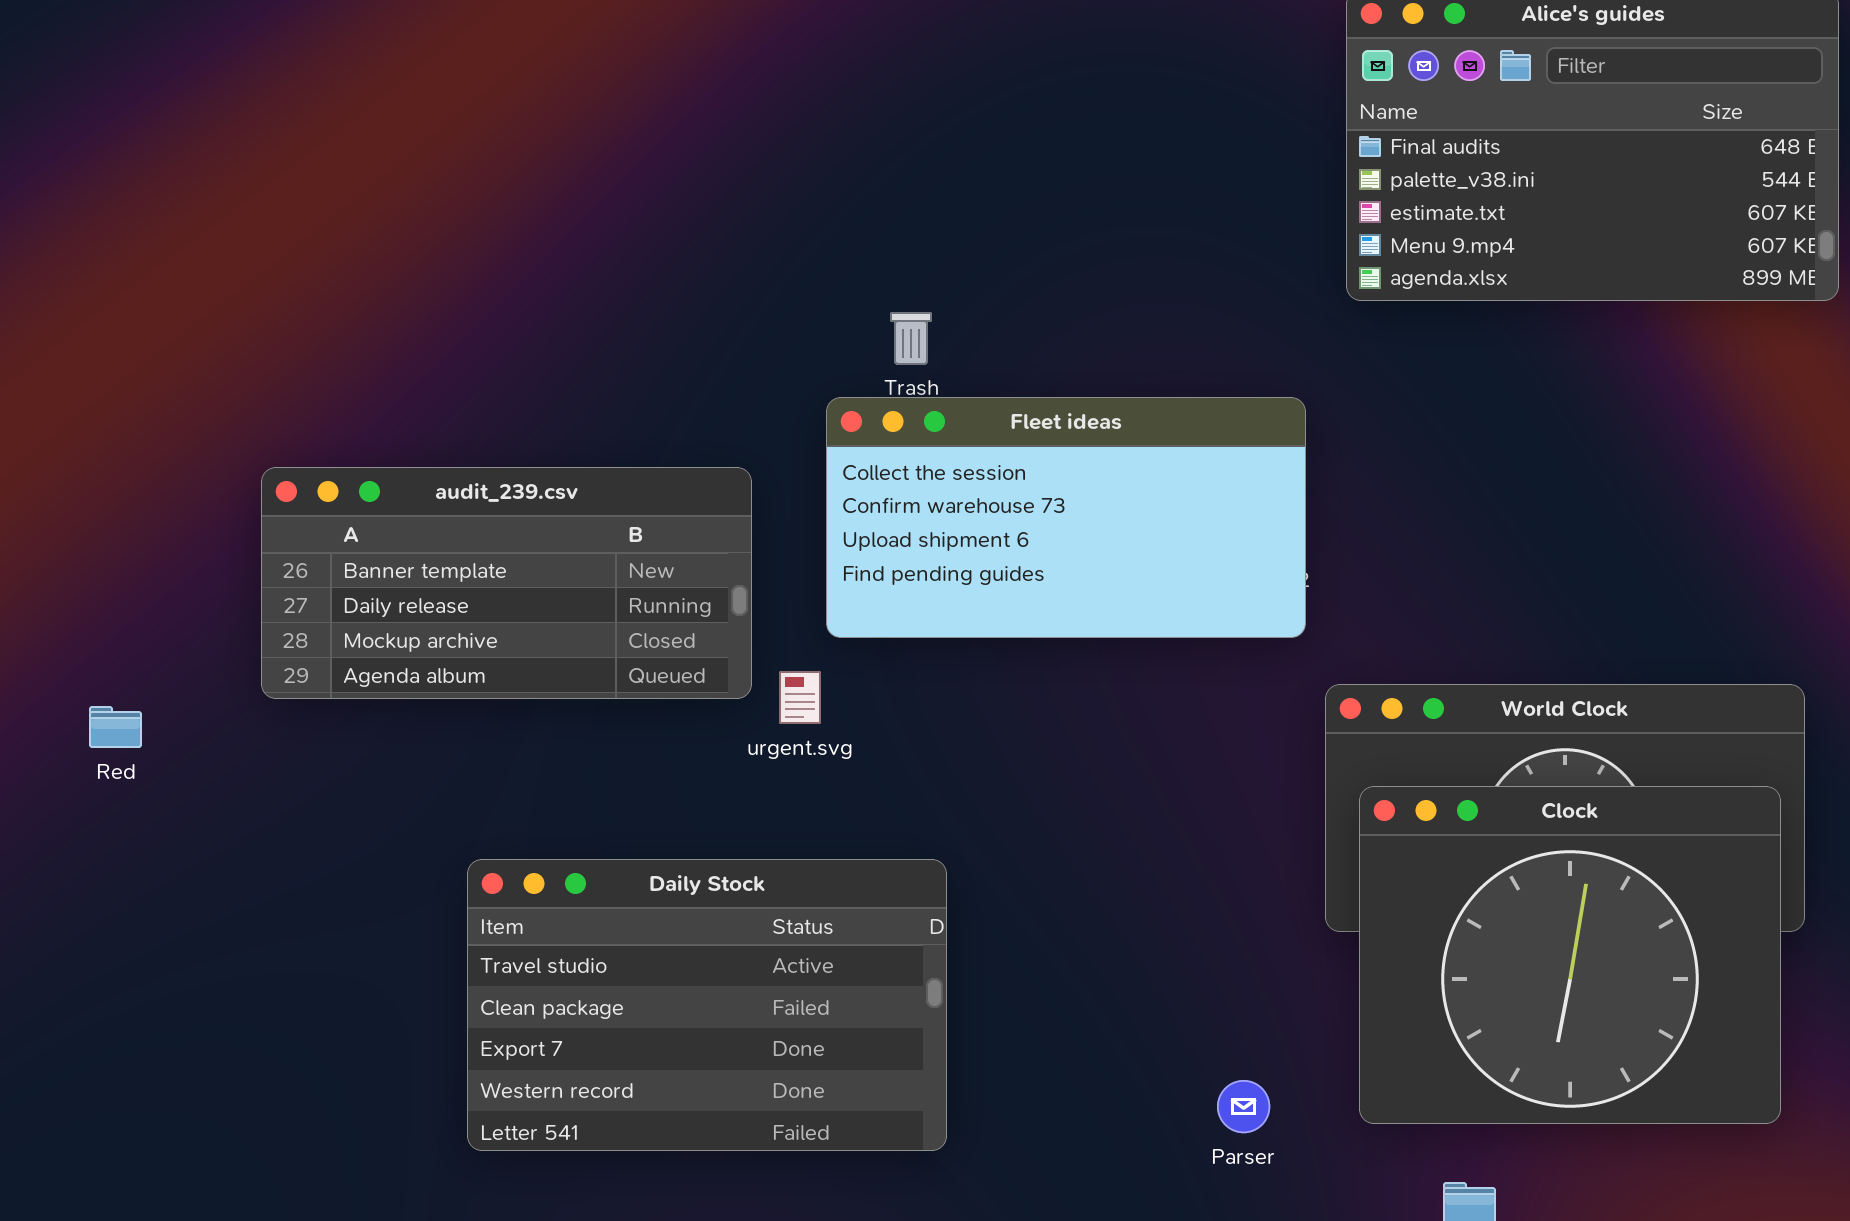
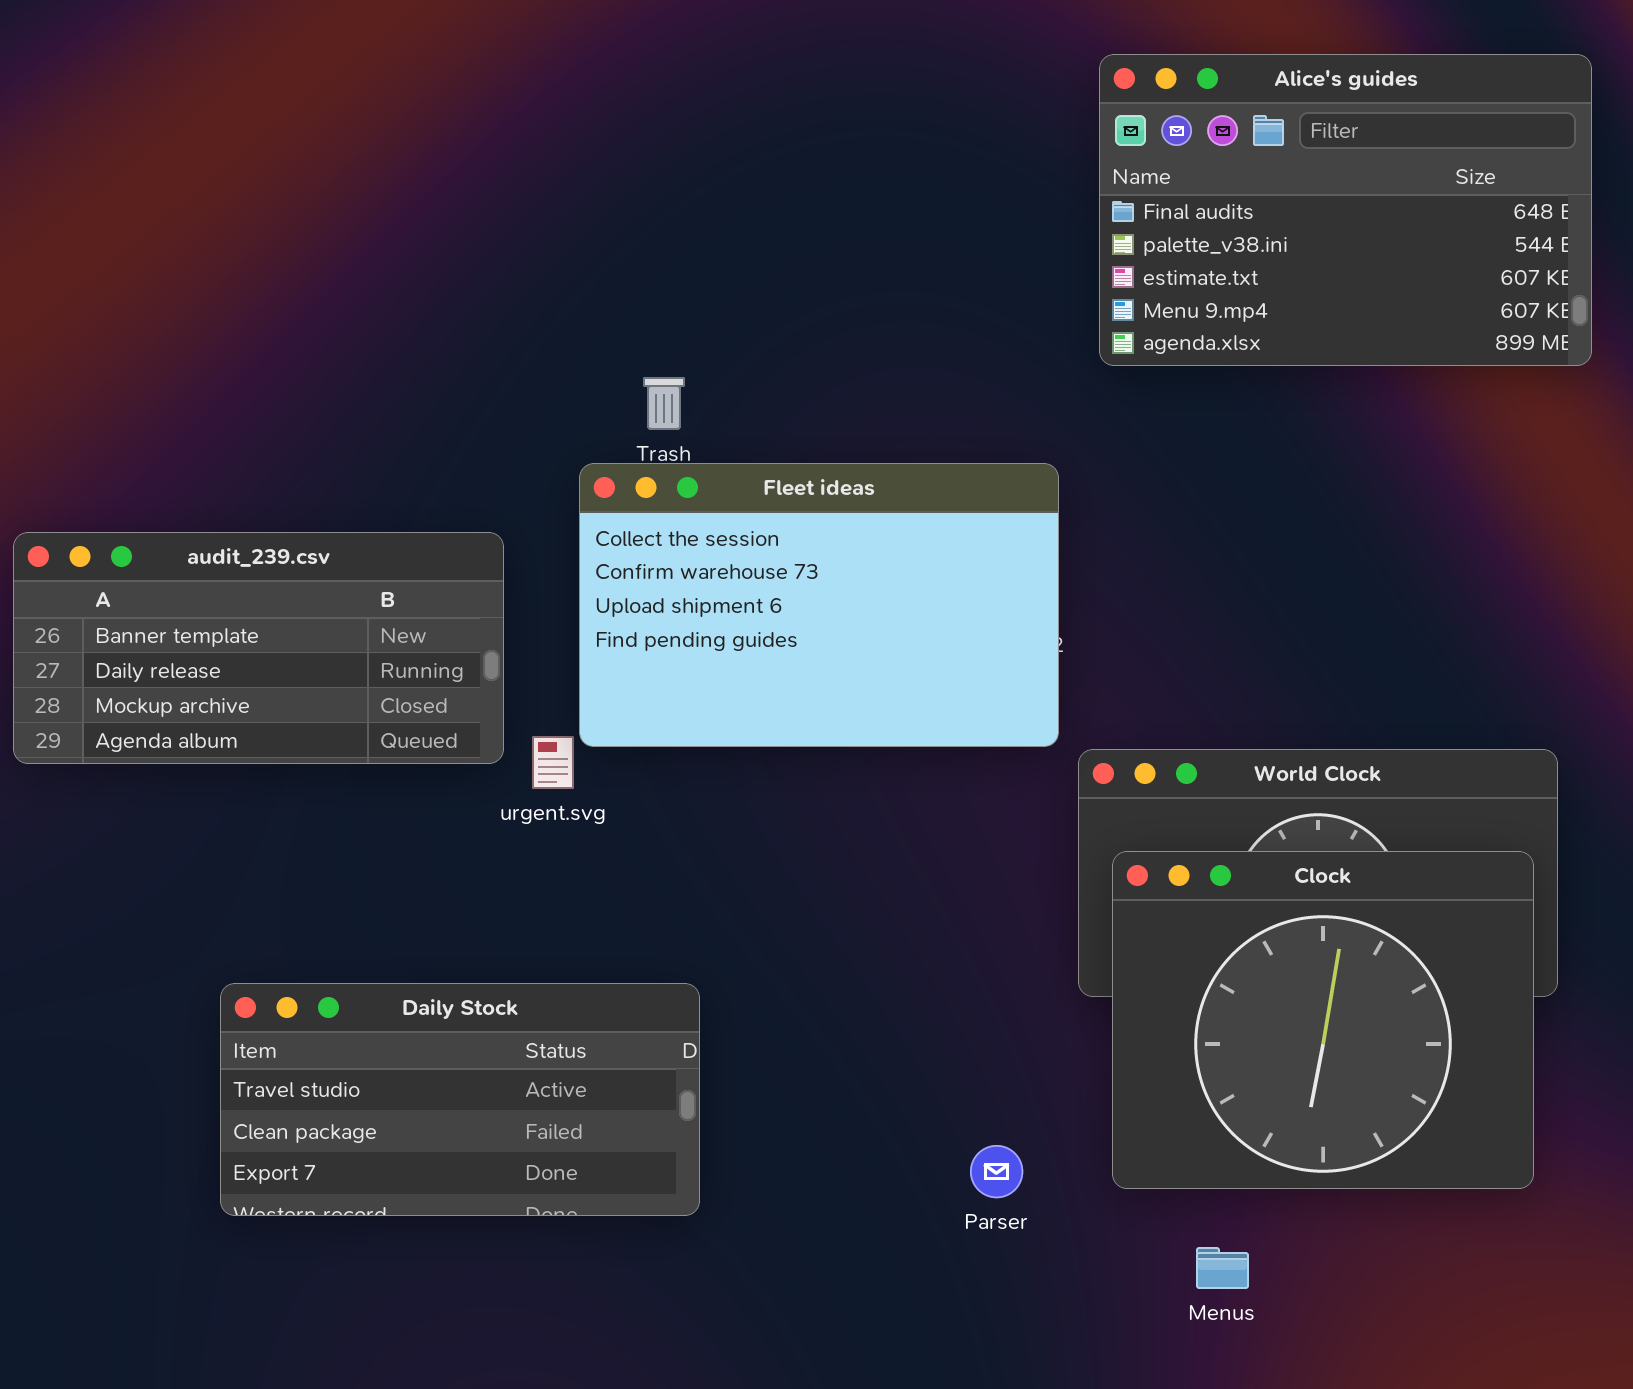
Fleet ideas: [826,397,1306,638] -> [579,463,1059,747], resized
Daily Stock: [467,859,947,1151] -> [220,983,700,1216], resized

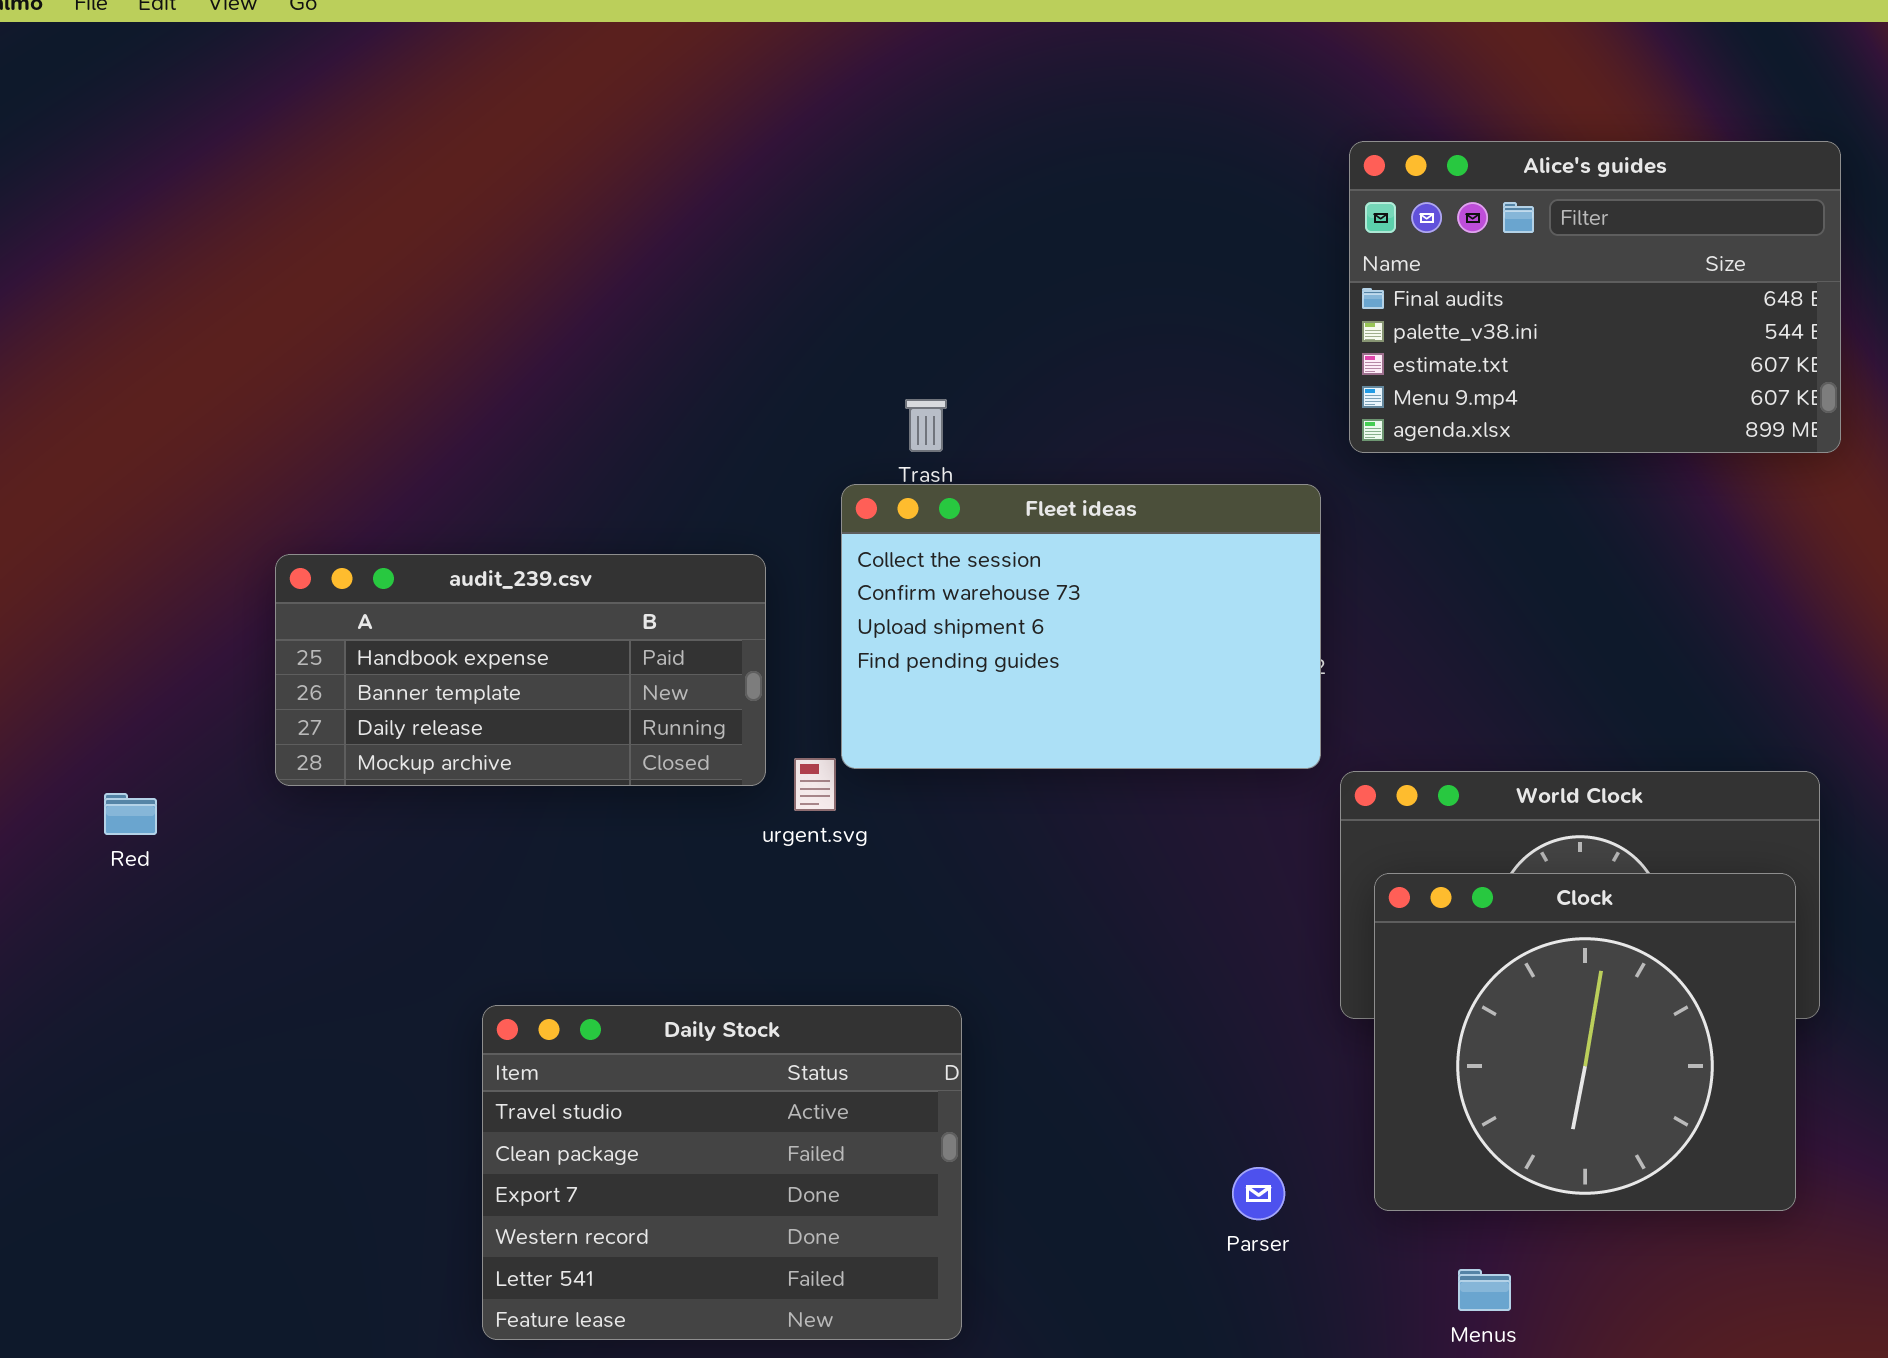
Alice's guides: [1099,54,1592,366] -> [1349,141,1841,453], moved
audit_239.csv: [13,532,504,764] -> [275,554,766,786], scrolled up 1 row
Daily Stock: [220,983,700,1216] -> [482,1005,962,1340], resized

